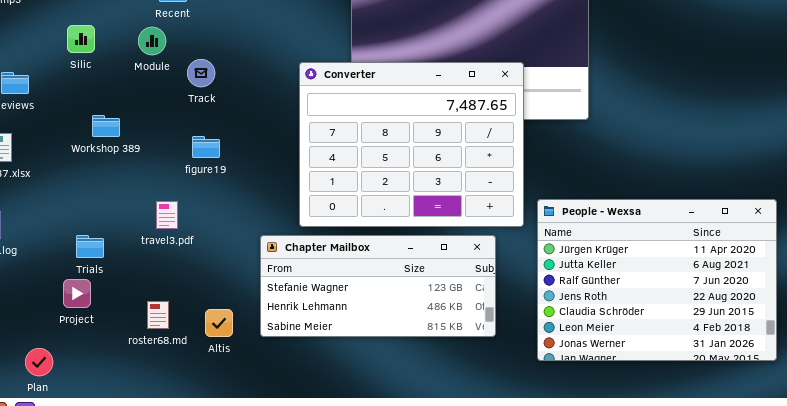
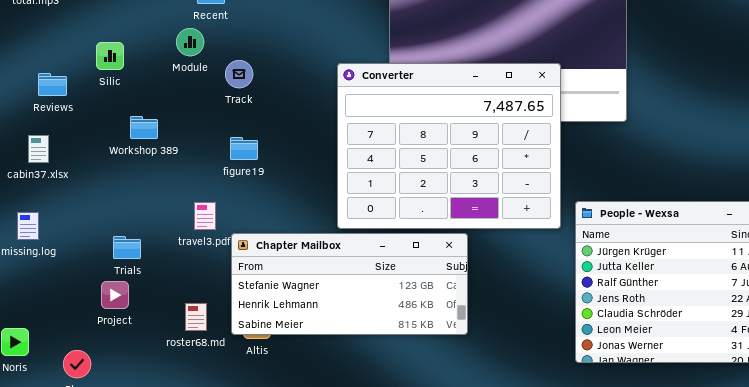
Silic: [67,25,95,53] -> [96,42,124,70], moved
Chapter Mailbox: [260,235,496,337] -> [231,233,468,335], moved

